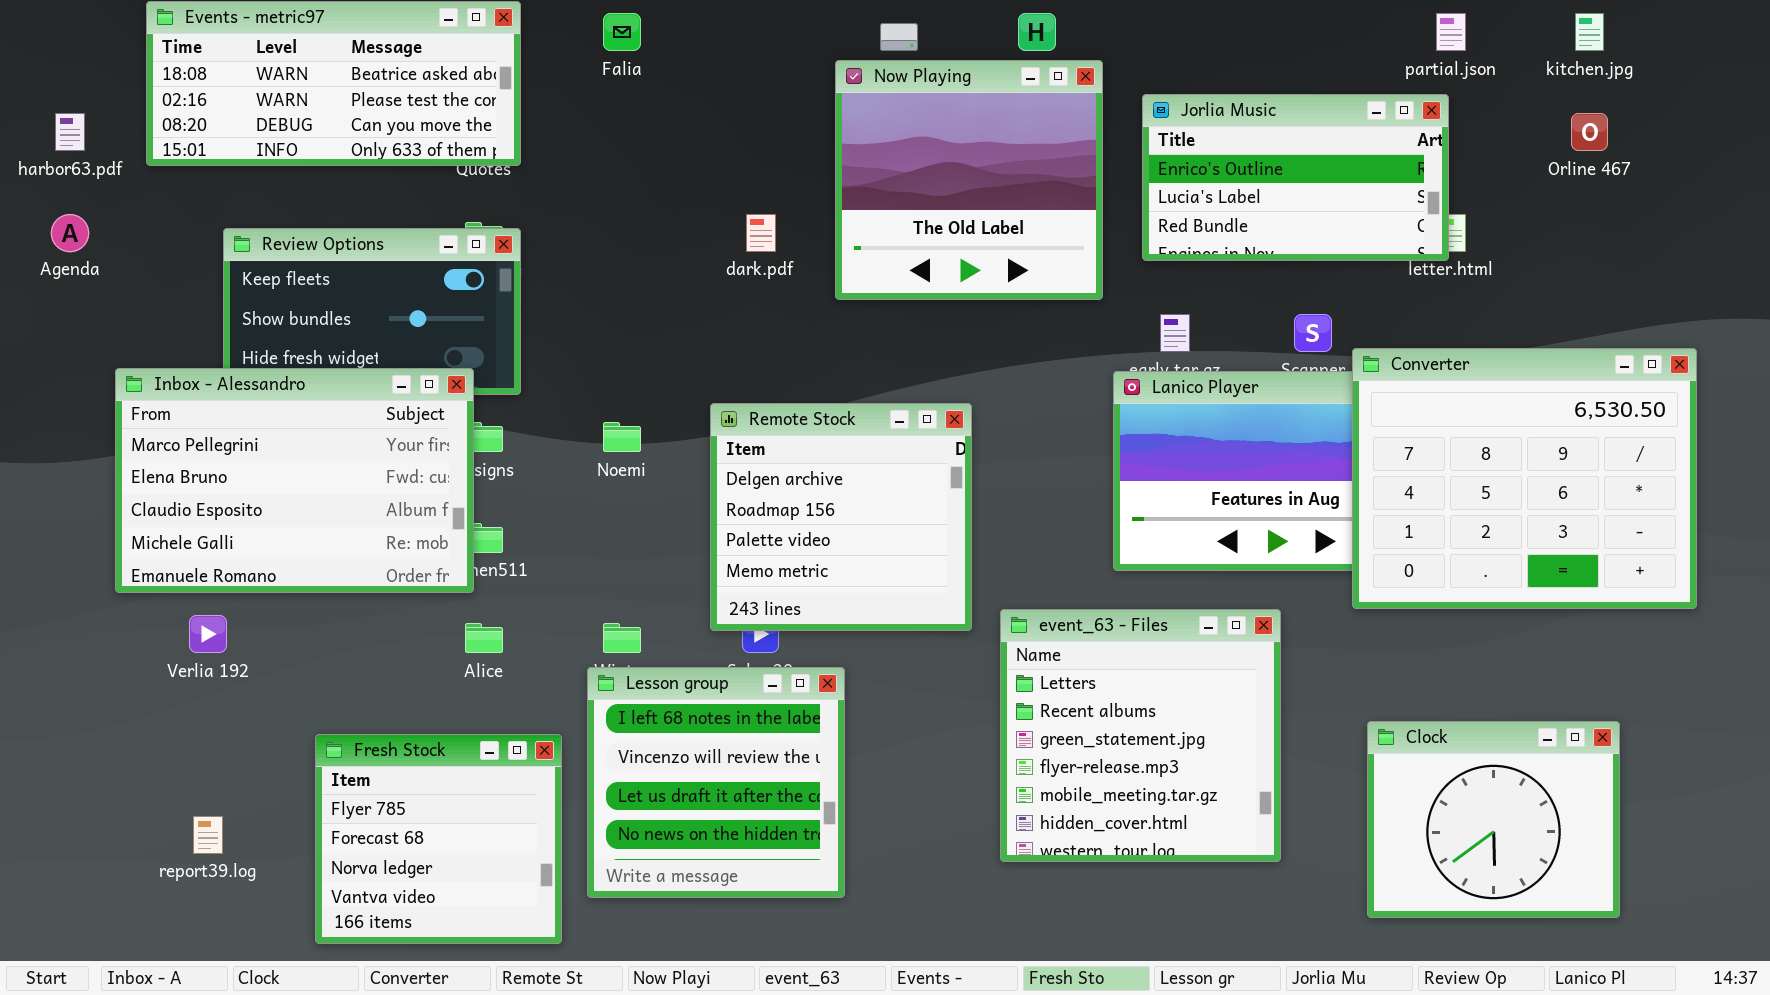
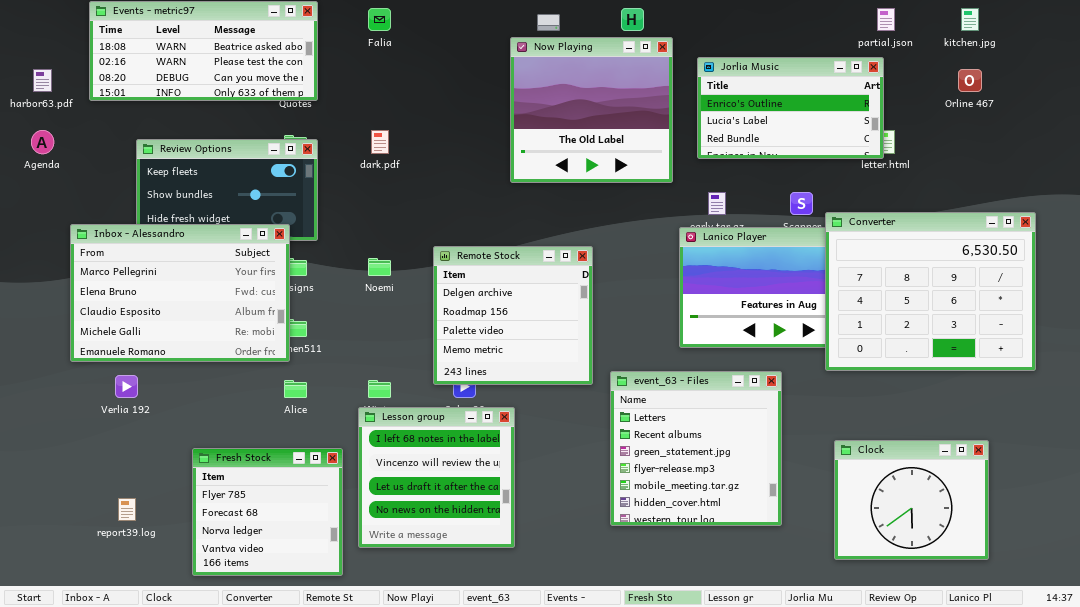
dark.pdf: [746,214,776,252] -> [371,130,389,154], moved

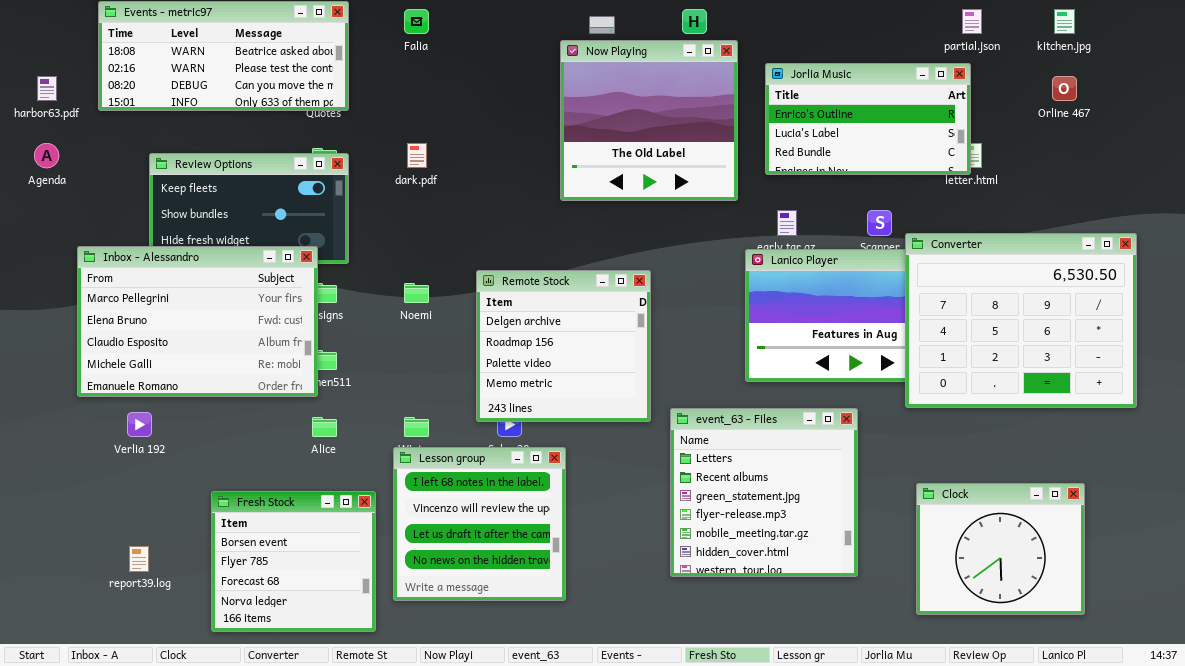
Fresh Stock: [192,448,343,576] -> [211,491,376,632], scrolled up 1 row

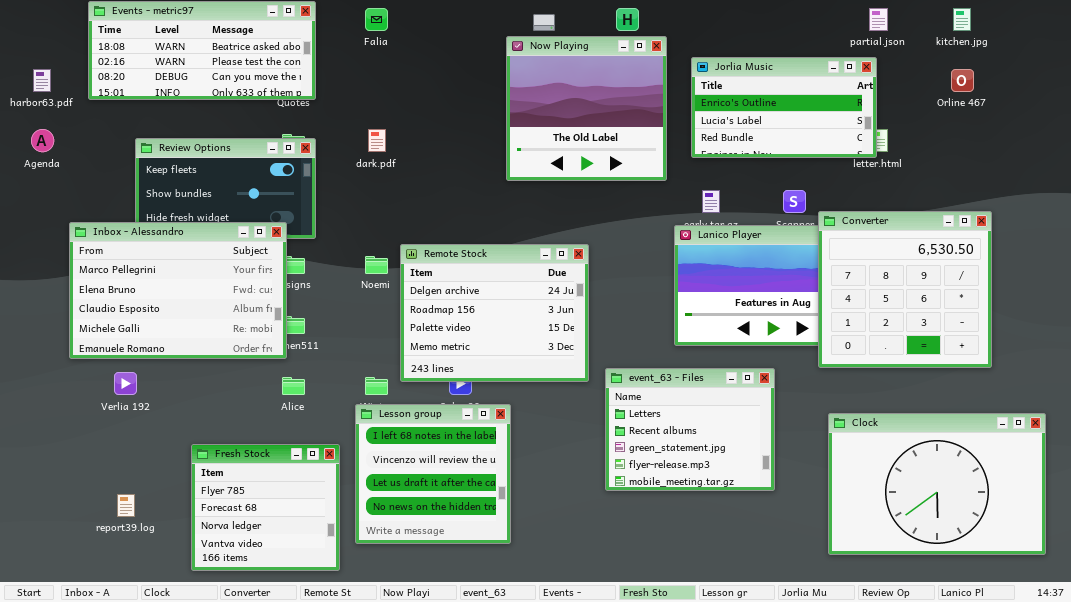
Converter: [905,233,1137,408] -> [818,211,992,368], resized
Remote Stock: [476,270,651,422] -> [400,244,589,382], resized
event_63 - Files: [670,408,858,577] -> [605,368,775,491], resized
Clock: [916,483,1085,615] -> [828,413,1046,555], resized
Fresh Stock: [211,491,376,632] -> [191,444,340,571], scrolled down 1 row

